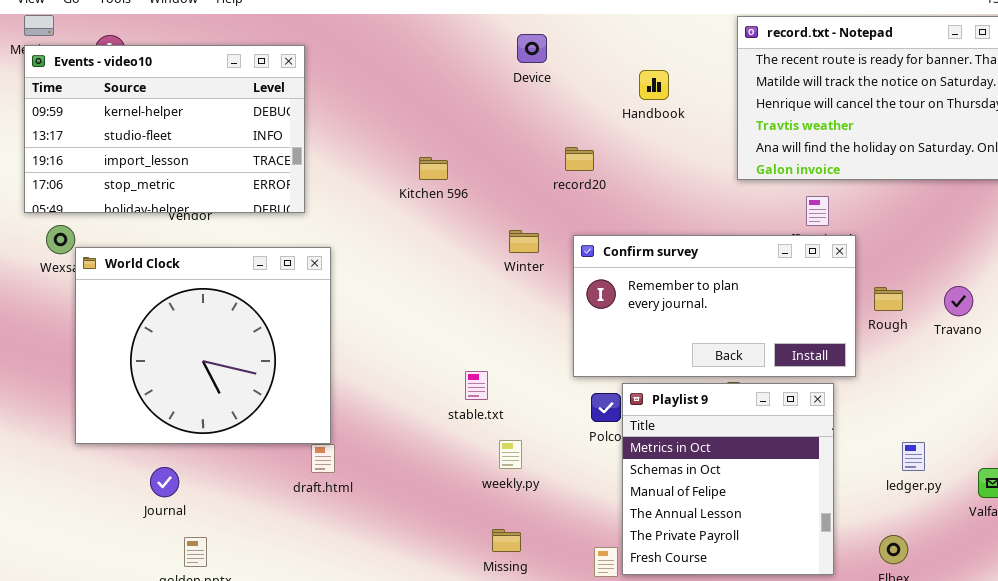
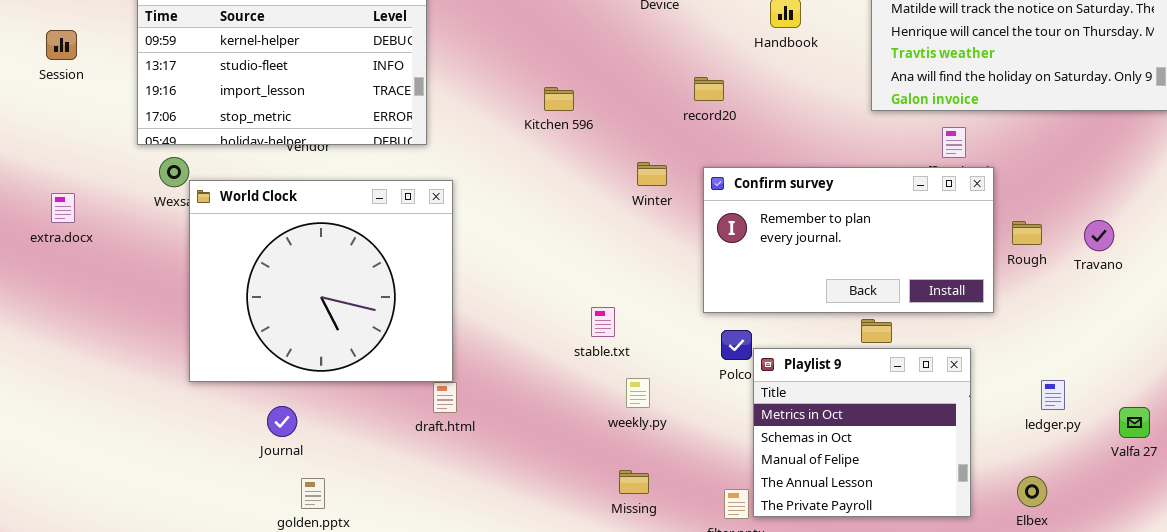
Playlist 9: [622,383,834,575] -> [753,348,971,517], resized

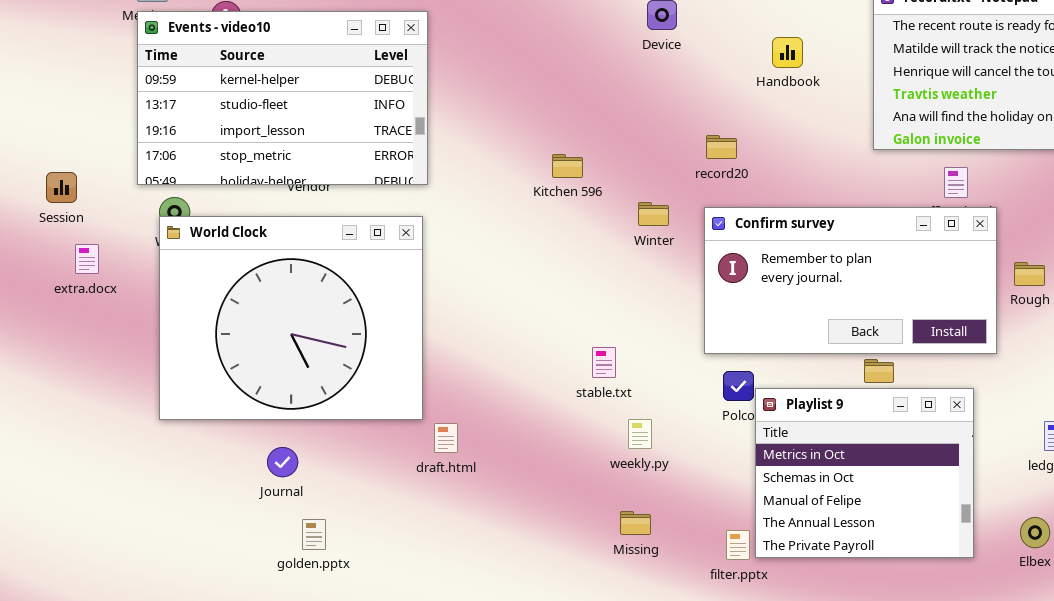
Session: [46,30,77,60] -> [46,172,77,203], moved
record20: [694,77,724,101] -> [706,135,737,159], moved
Kitchen 596: [544,87,574,111] -> [552,154,583,178], moved
World Clock: [189,180,453,382] -> [159,216,423,420], moved
extra.docx: [51,193,75,223] -> [75,244,99,274], moved

